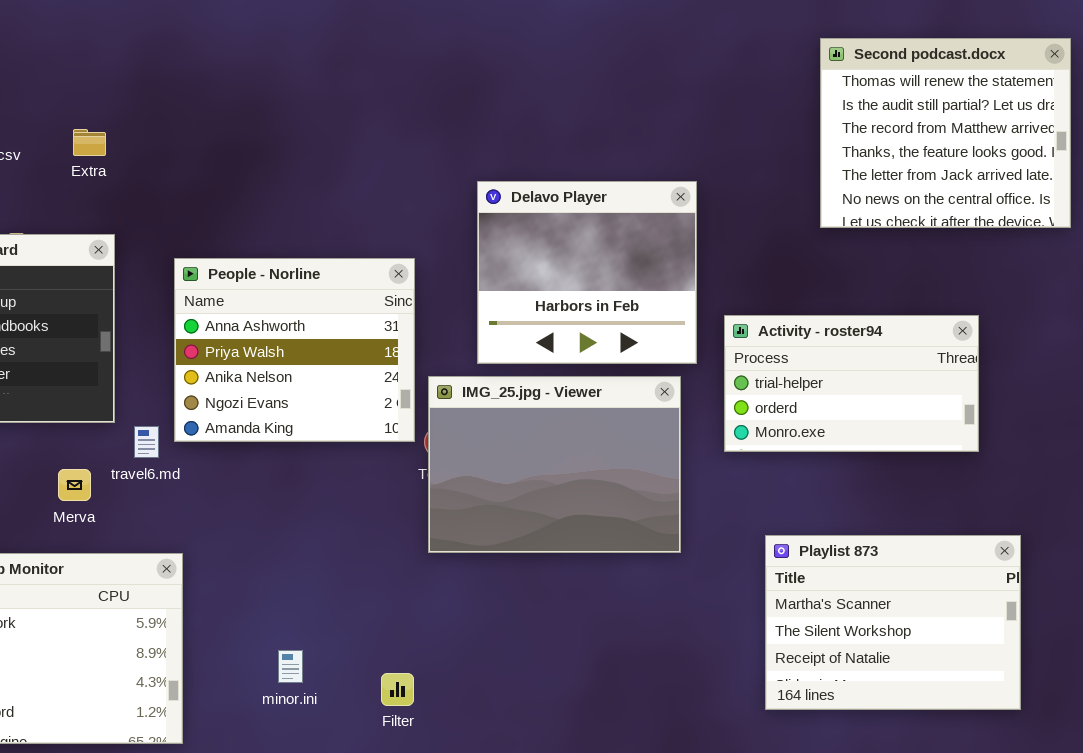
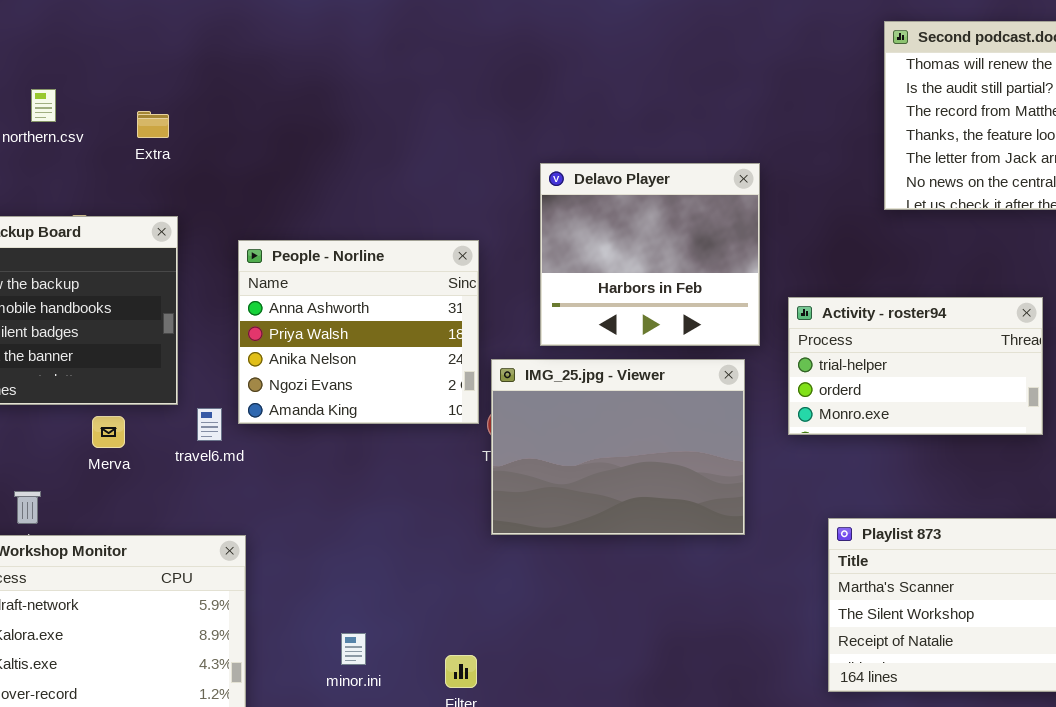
Merva: [58,469,91,501] -> [92,416,125,448], moved

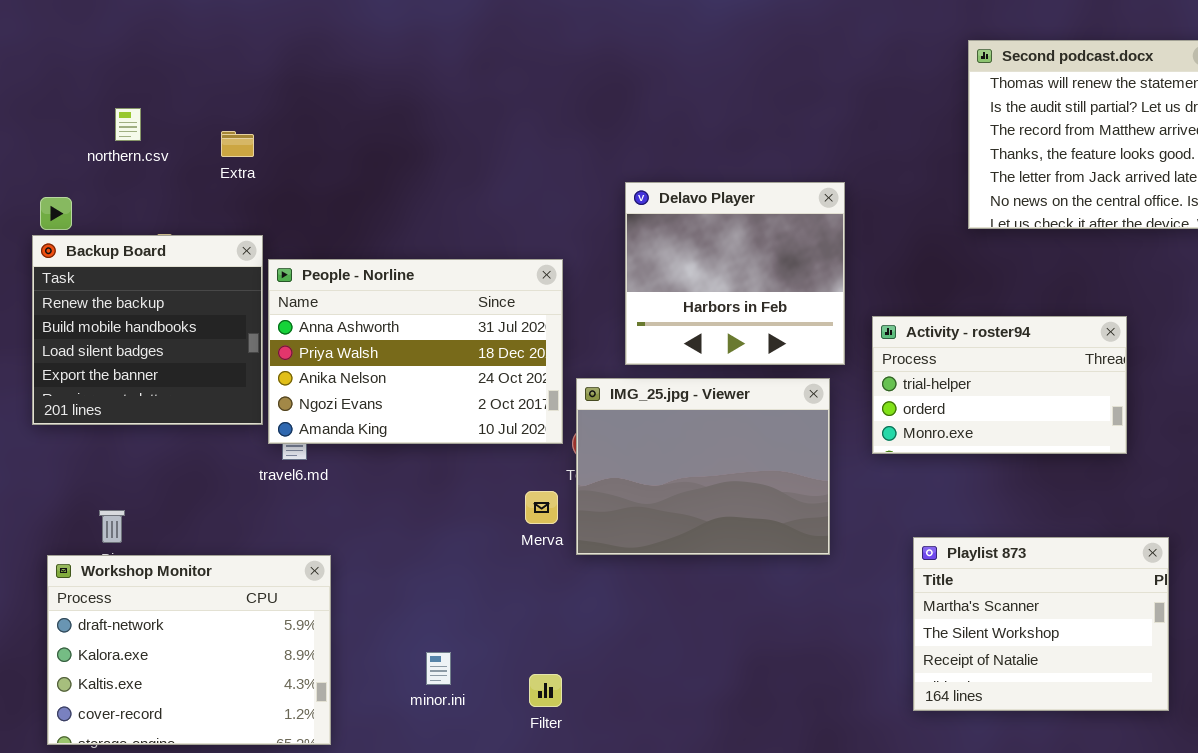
People - Norline: [238,240,479,424] -> [268,259,563,444], resized
Merva: [92,416,125,448] -> [525,491,558,524], moved

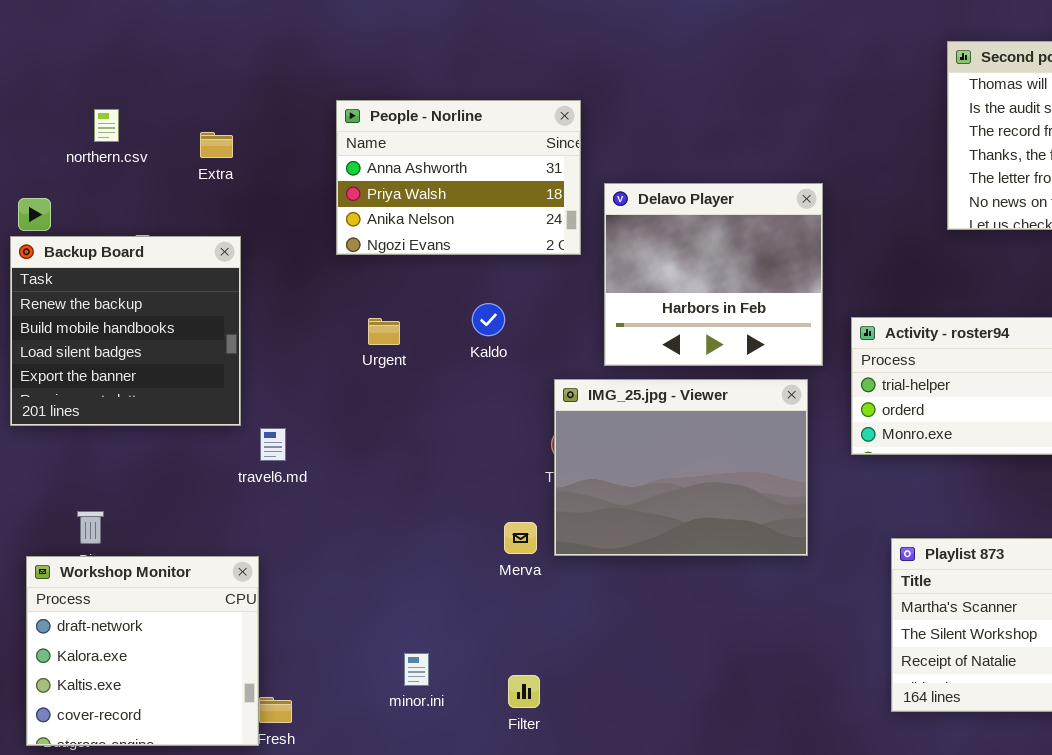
People - Norline: [268,259,563,444] -> [336,100,581,255], moved, resized
Merva: [525,491,558,524] -> [504,522,537,554], moved
Workshop Monitor: [47,555,331,745] -> [26,556,259,746], resized

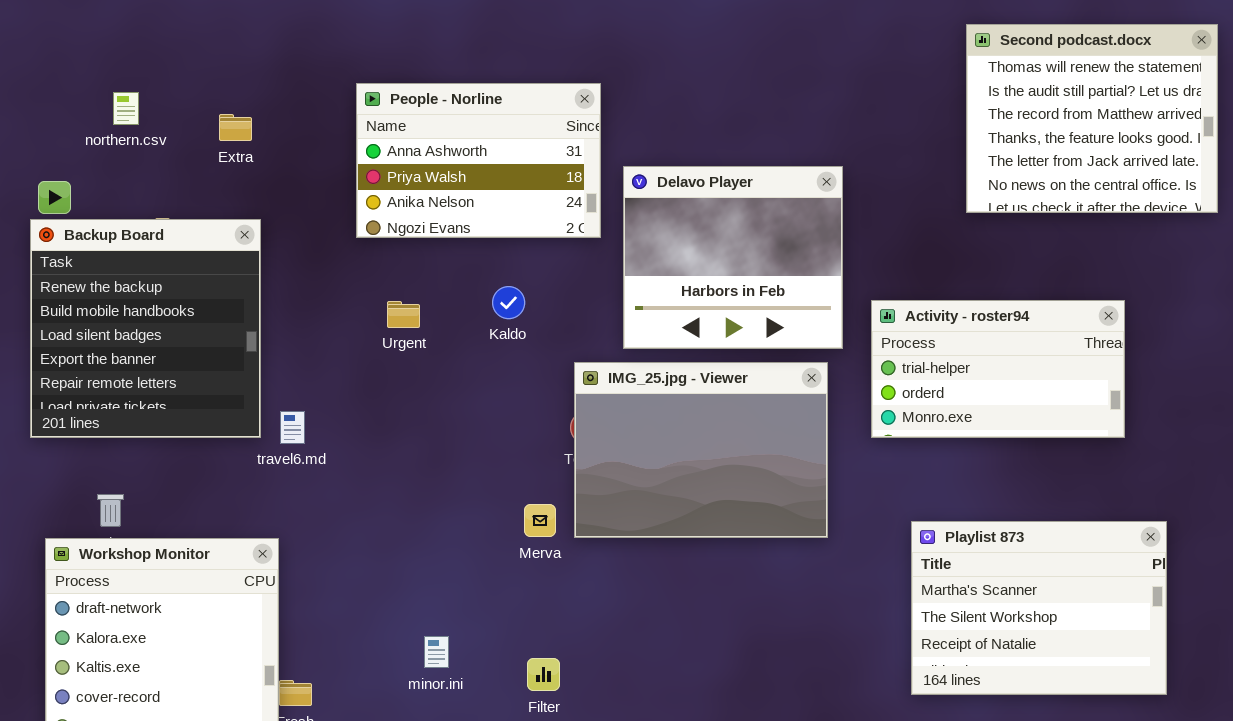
Backup Board: [10,236,241,426] -> [30,219,261,438], resized

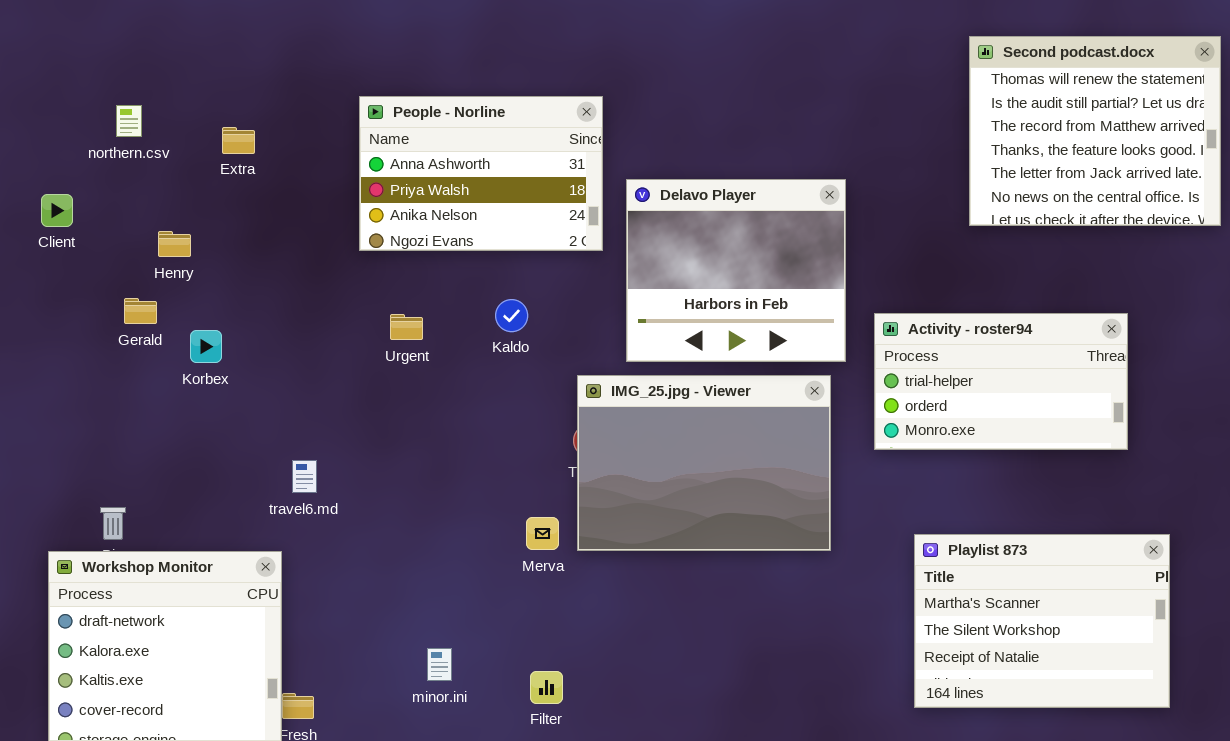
Backup Board: [30,219,261,438] -> none, closed
travel6.md: [280,411,305,444] -> [292,460,317,493], moved

